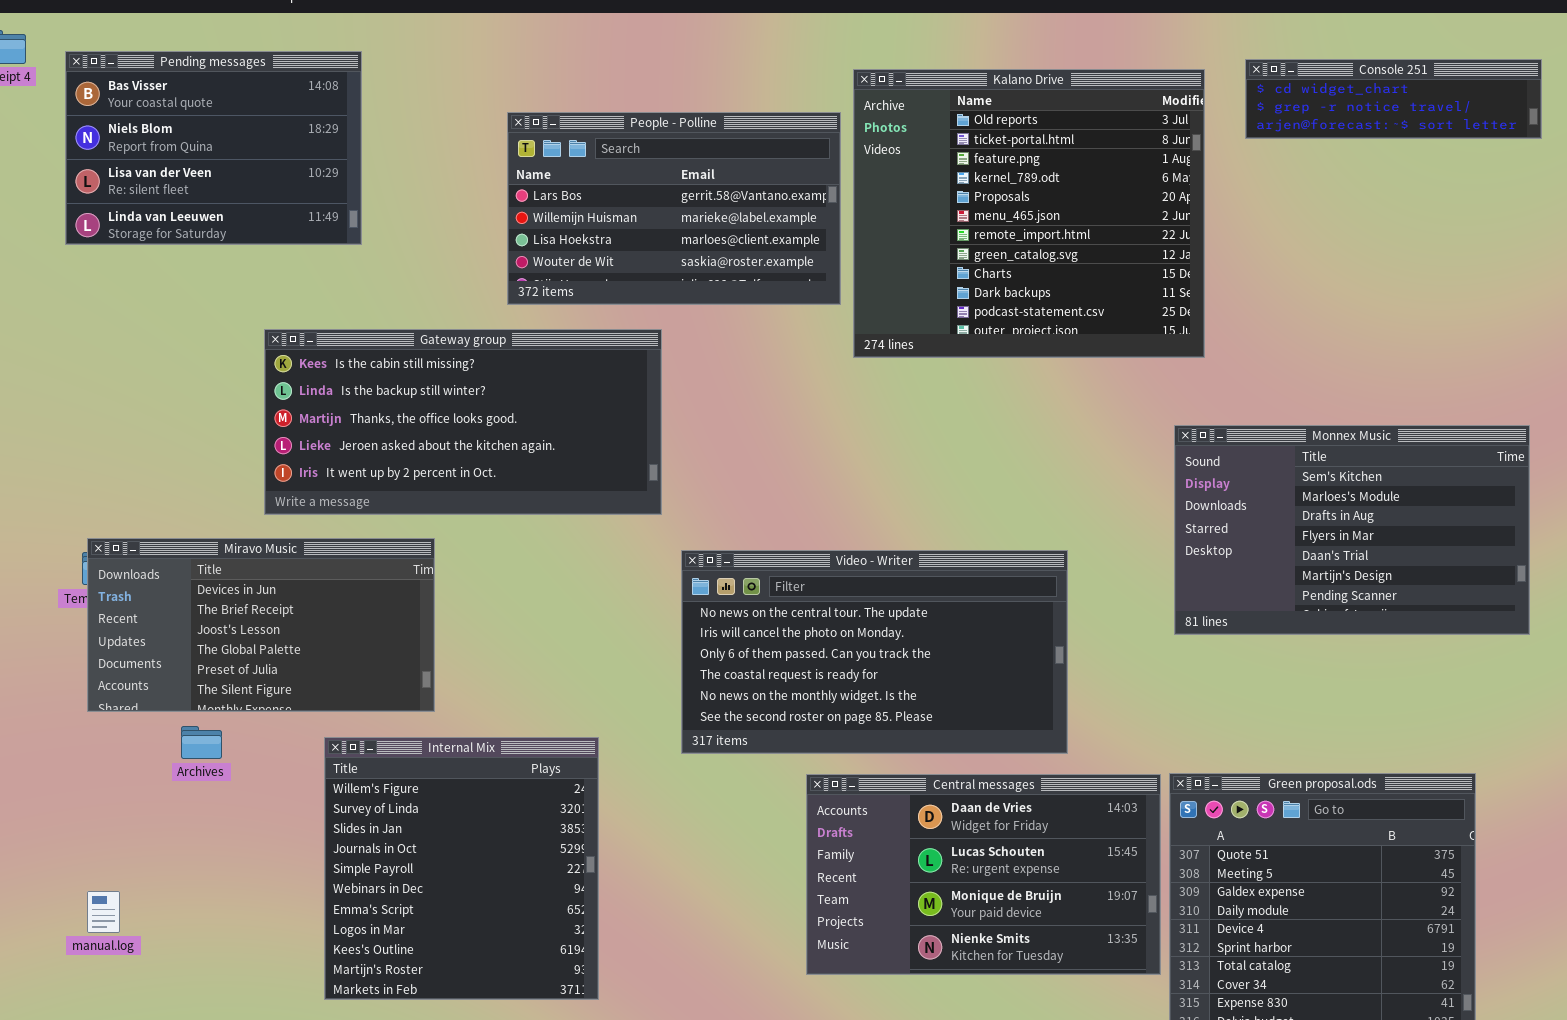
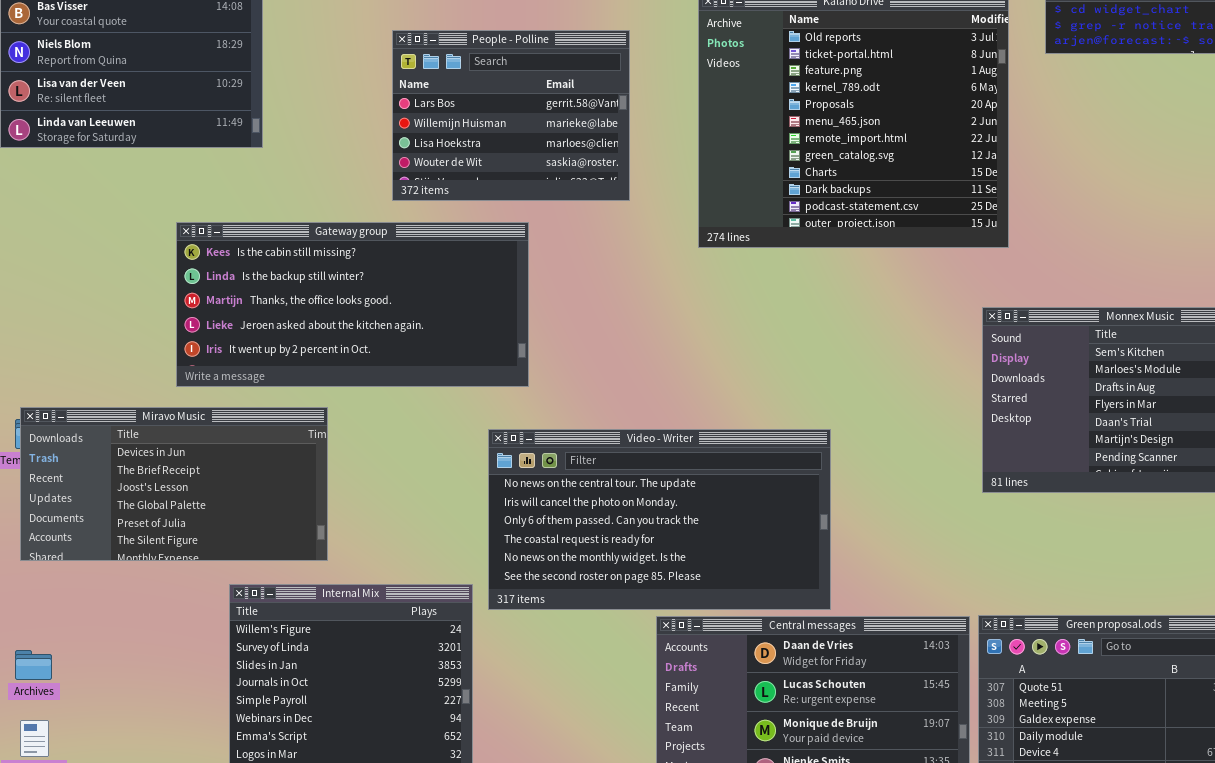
People - Polline: [507,112,841,305] -> [392,30,630,201], resized
Video - Writer: [681,550,1068,754] -> [488,429,831,610], moved
Archives: [181,726,222,759] -> [15,650,52,680], moved

